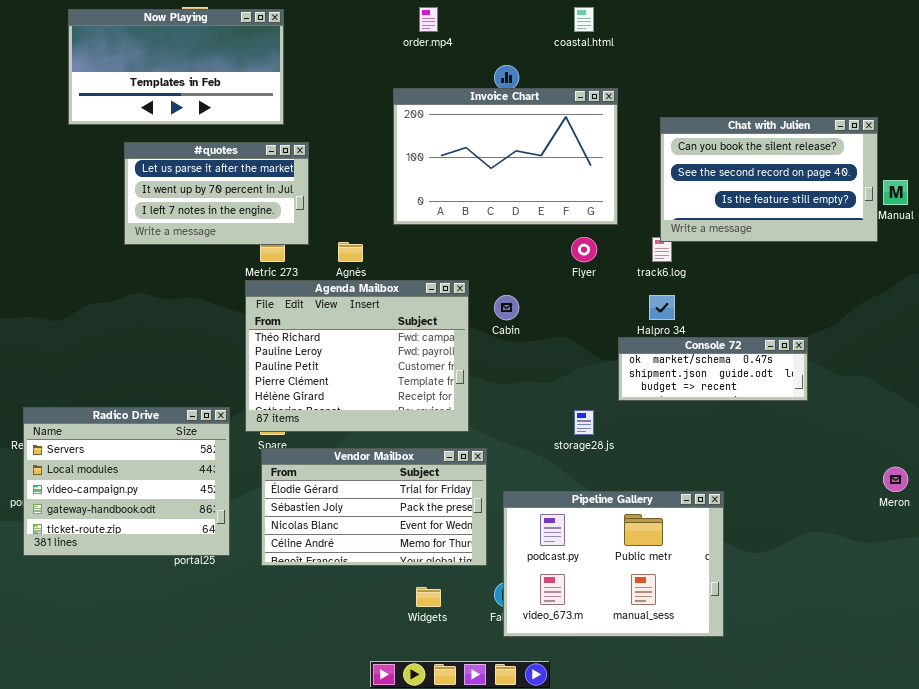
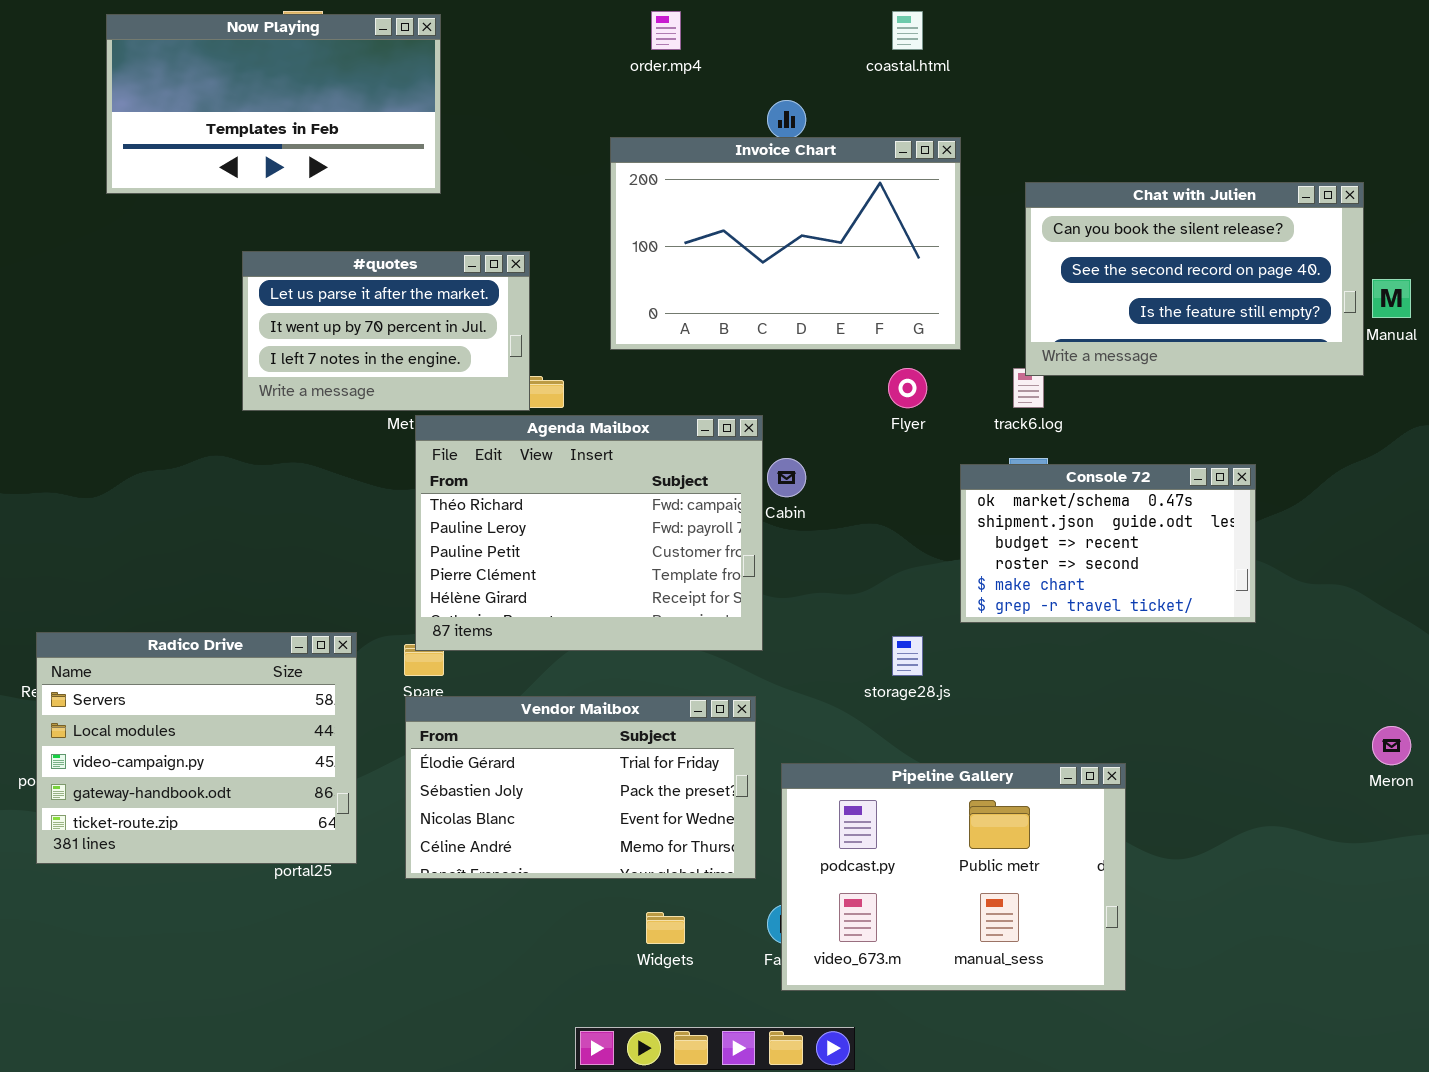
#quotes: [124,142,309,245] -> [242,251,530,411], moved
Agenda Mailbox: [245,280,469,432] -> [415,415,763,651], moved
Console 72: [618,337,808,401] -> [960,464,1256,623], resized

